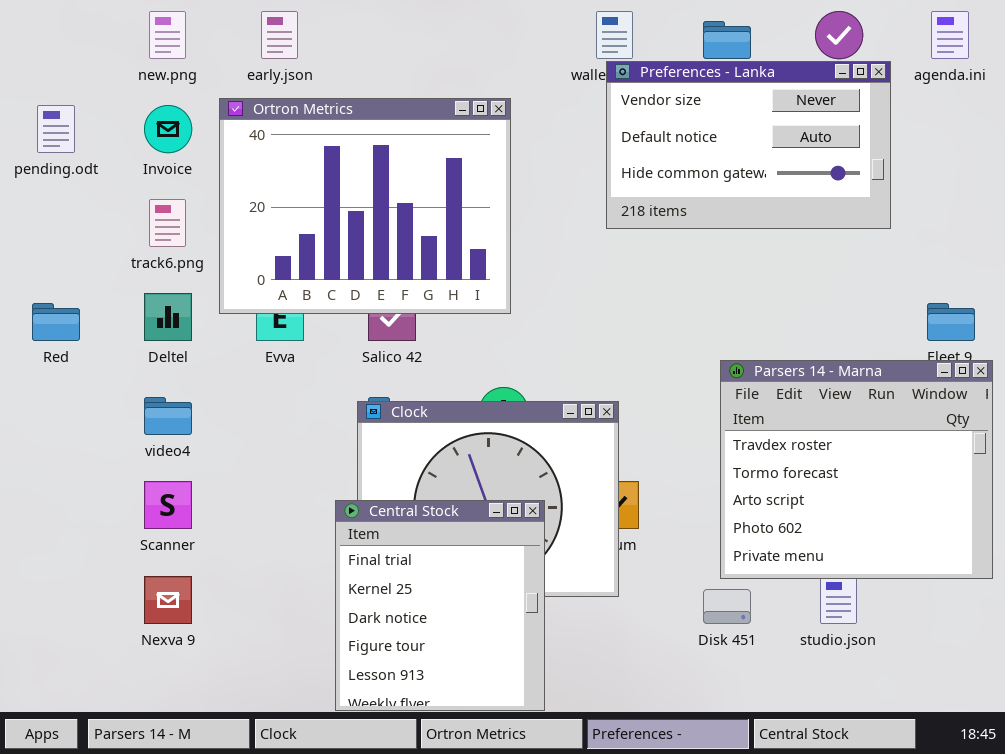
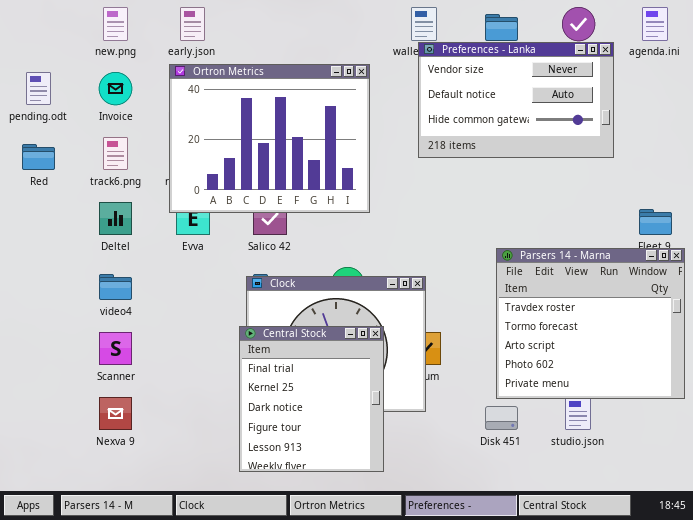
Ortron Metrics: [219,98,511,314] -> [169,64,370,213], moved
Red: [32,303,80,341] -> [22,144,55,170], moved
Central Stock: [335,500,545,711] -> [239,326,384,472], moved

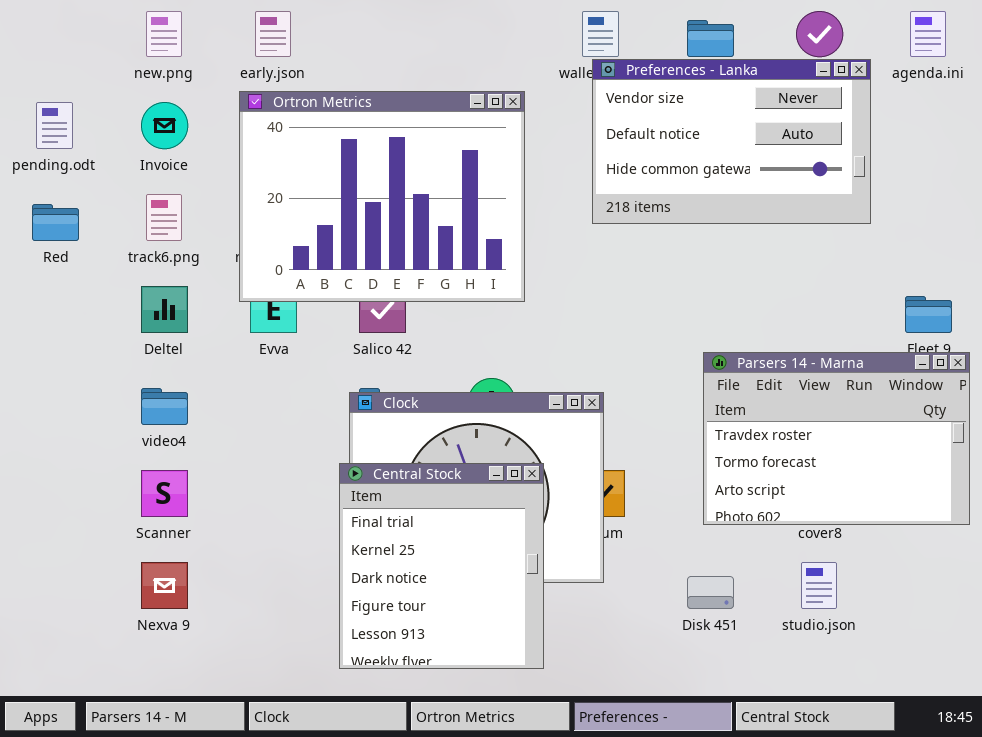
Parsers 14 - Marna: [496,248,685,399] -> [703,352,970,525], resized

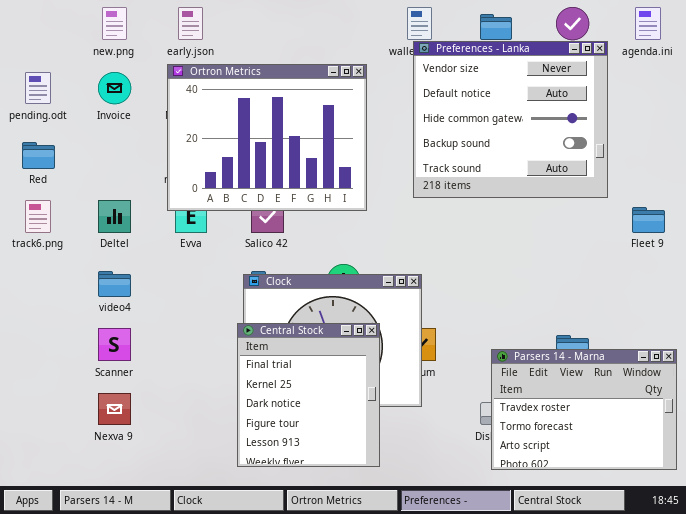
Preferences - Lanka: [592,59,871,224] -> [413,41,608,198], resized
track6.png: [146,194,182,241] -> [25,200,51,233], moved
Parsers 14 - Marna: [703,352,970,525] -> [491,349,677,470], moved

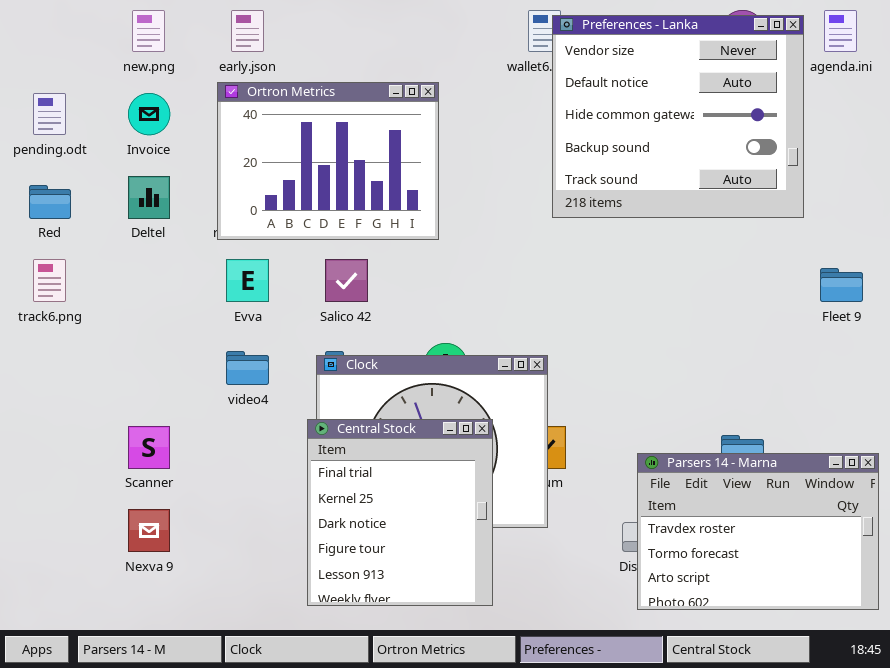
Preferences - Lanka: [413,41,608,198] -> [552,15,804,218], moved
Ortron Metrics: [167,64,367,211] -> [217,82,439,240], resized
Deltel: [98,200,131,233] -> [128,176,170,219], moved
video4: [98,271,131,297] -> [226,351,269,385], moved

